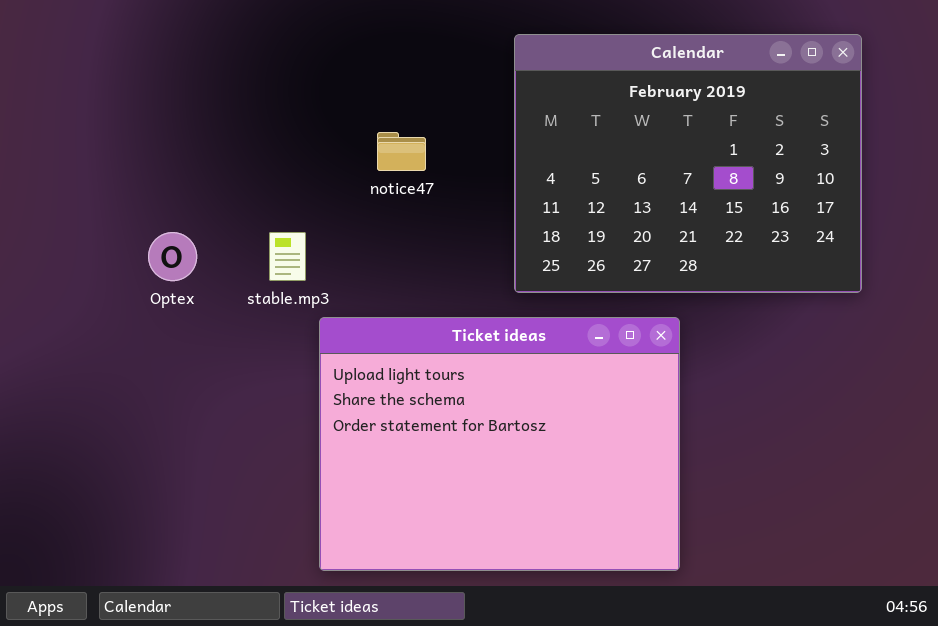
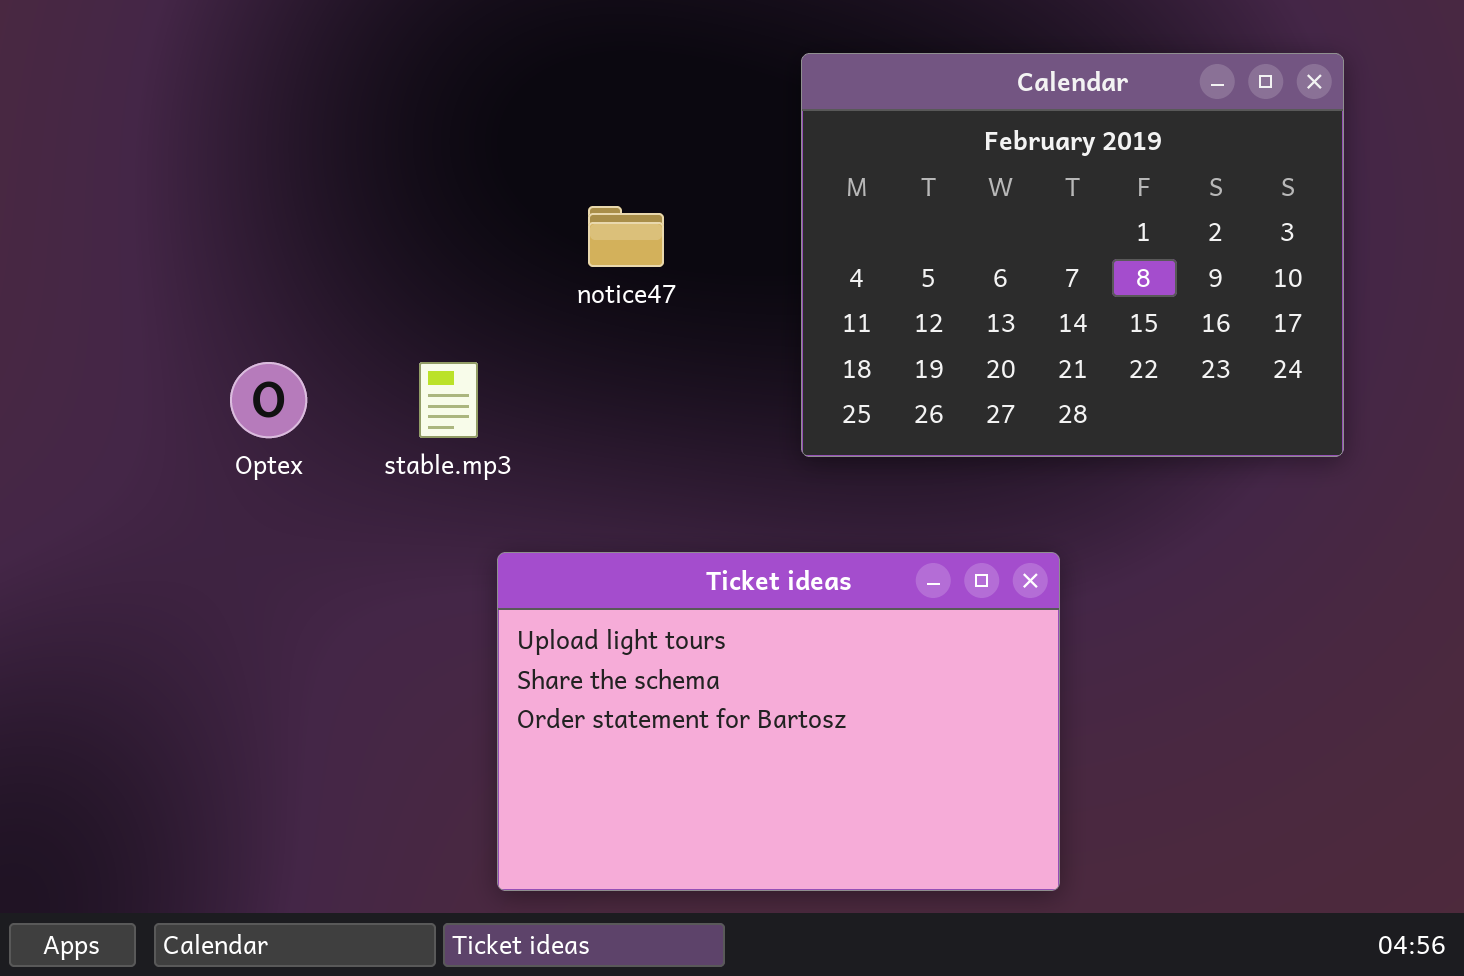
Ticket ideas: [319,317,680,571] -> [497,552,1060,891], resized

